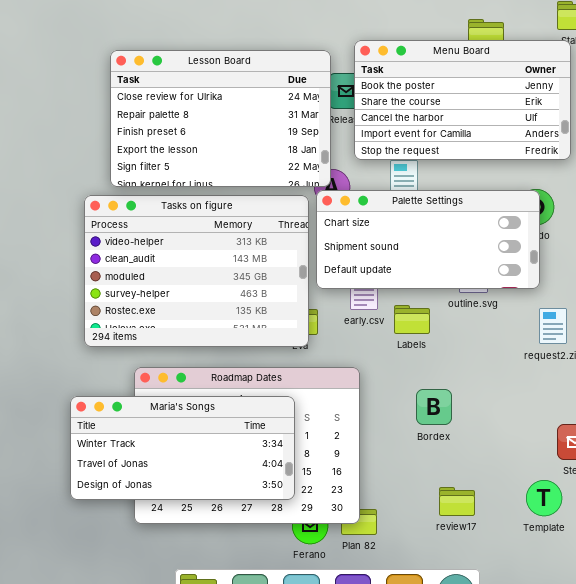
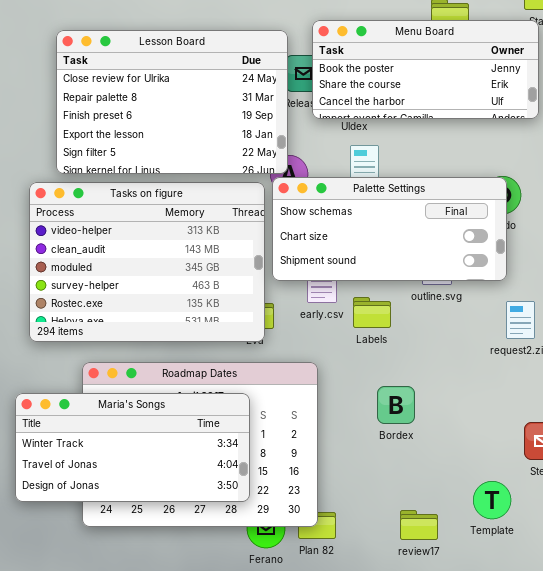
Menu Board: [354,40,571,160] -> [312,20,539,119], resized
Palette Settings: [316,190,540,289] -> [272,177,507,281], scrolled up 1 row
Template: [526,480,562,516] -> [473,481,511,519], moved
review17: [439,487,475,516] -> [400,510,438,540], moved

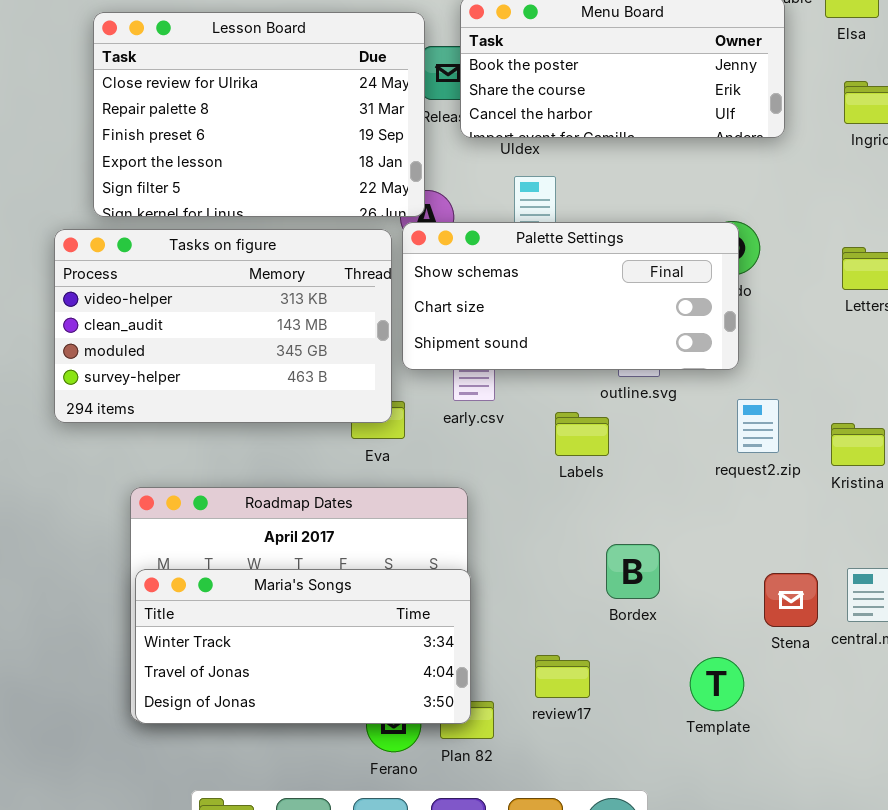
Tasks on figure: [29,182,265,342] -> [54,229,392,423], resized
Labels: [353,297,391,328] -> [555,412,609,456], moved
Bordex: [377,386,415,424] -> [606,544,660,599], moved
Maria's Songs: [15,393,250,502] -> [135,569,471,724], moved
review17: [400,510,438,540] -> [535,655,590,698], moved

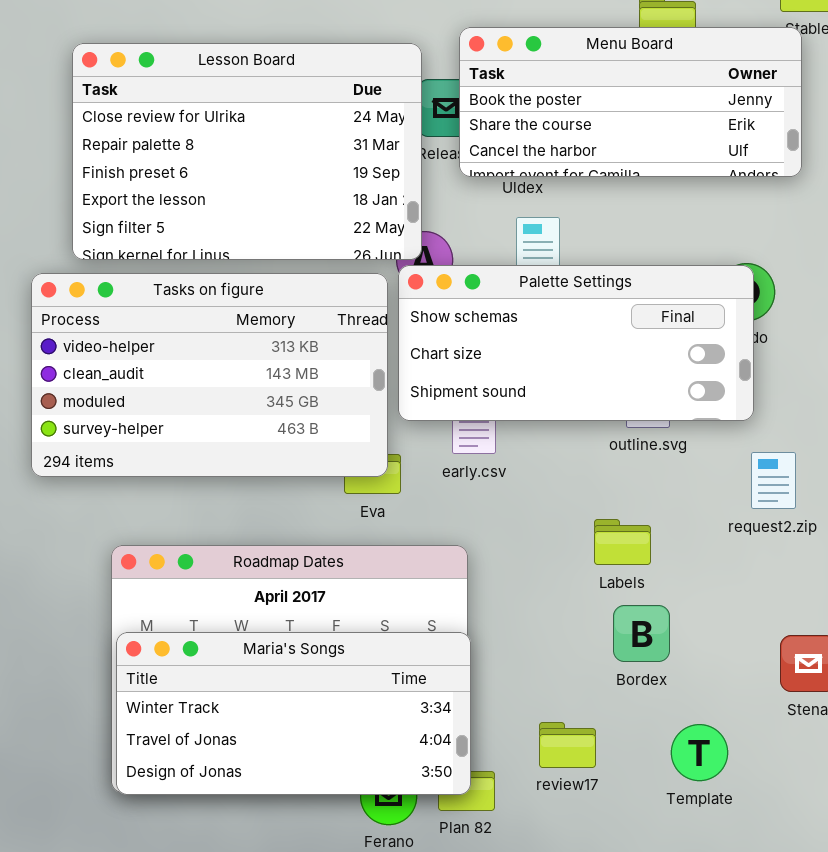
Labels: [555,412,609,456] -> [594,519,651,565], moved
Template: [690,657,744,711] -> [671,724,728,781], moved

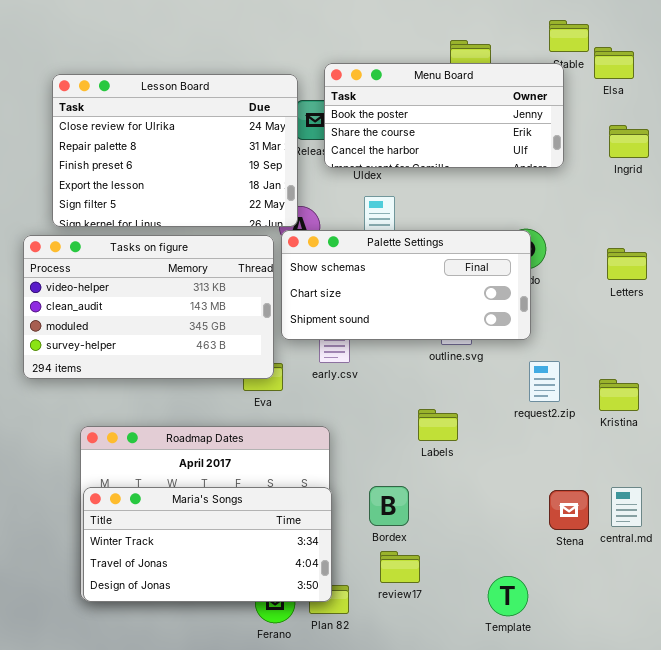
Bordex: [613,605,670,662] -> [369,486,409,526], moved
Template: [671,724,728,781] -> [488,576,528,616], moved

